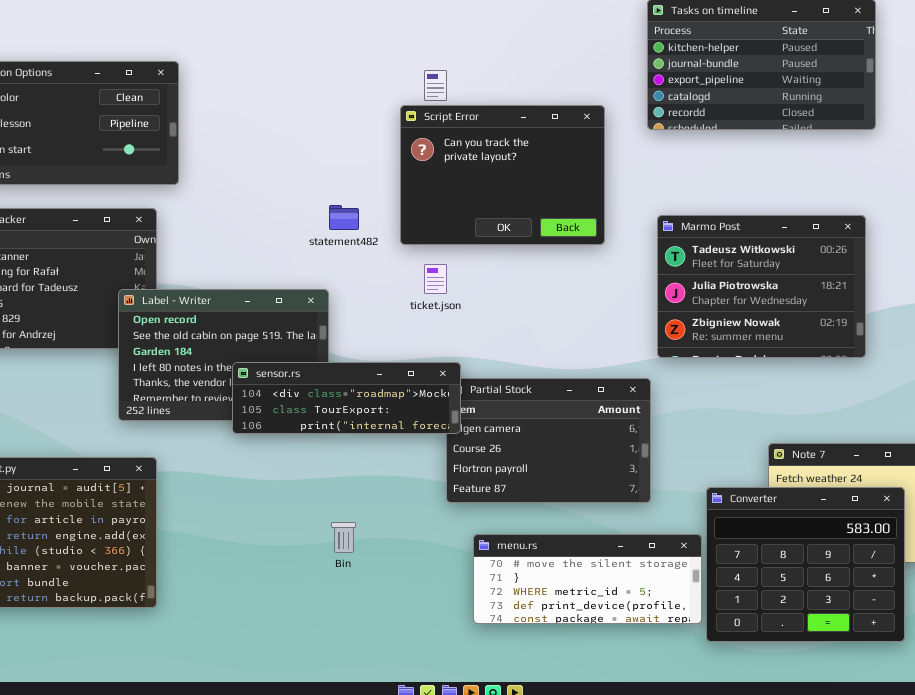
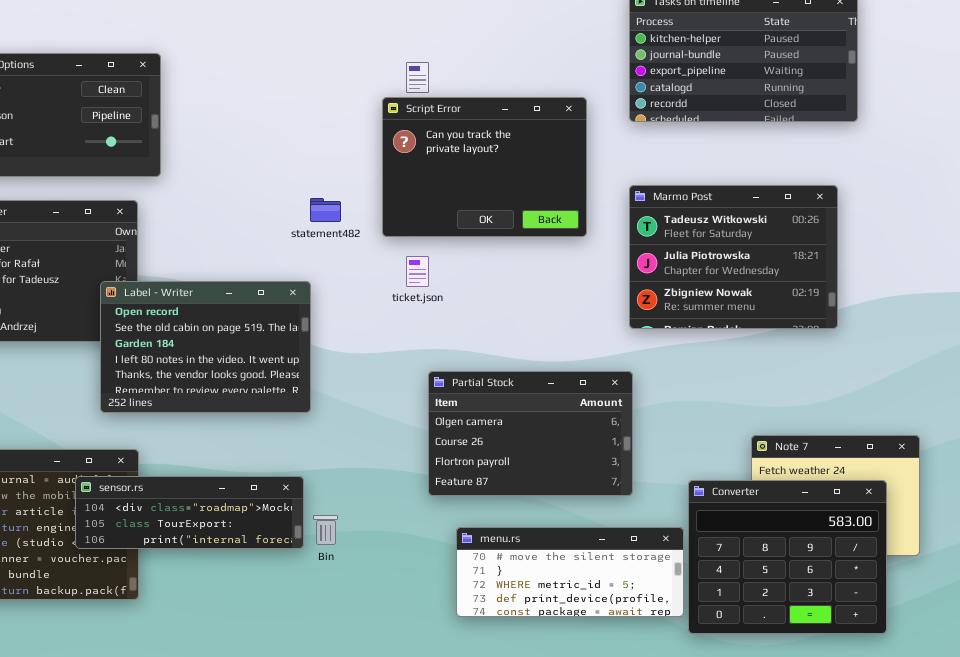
Marmo Post: [657,215,866,358] -> [629,185,838,329], moved
sensor.rs: [232,362,461,434] -> [75,476,304,549], moved

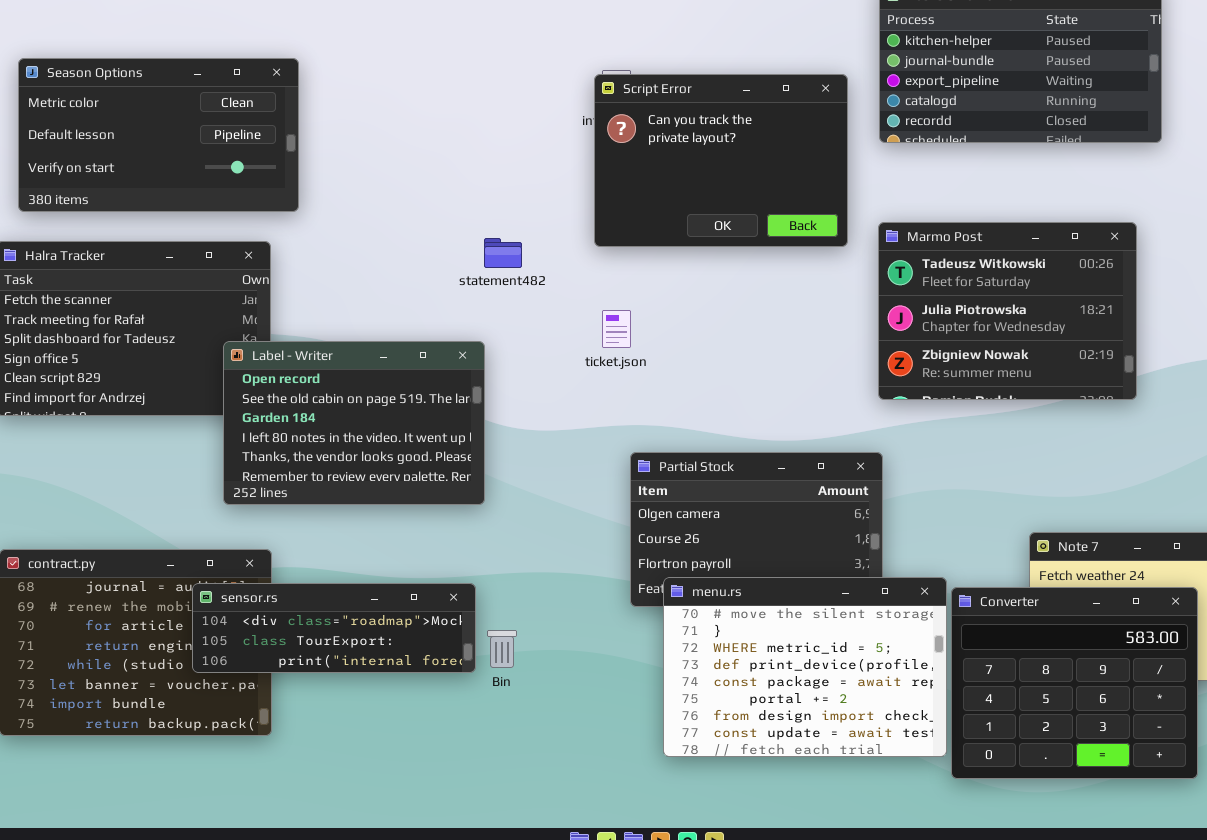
Script Error: [382,97,587,237] -> [594,74,848,247], moved
menu.rs: [456,527,684,617] -> [663,577,947,757], resized

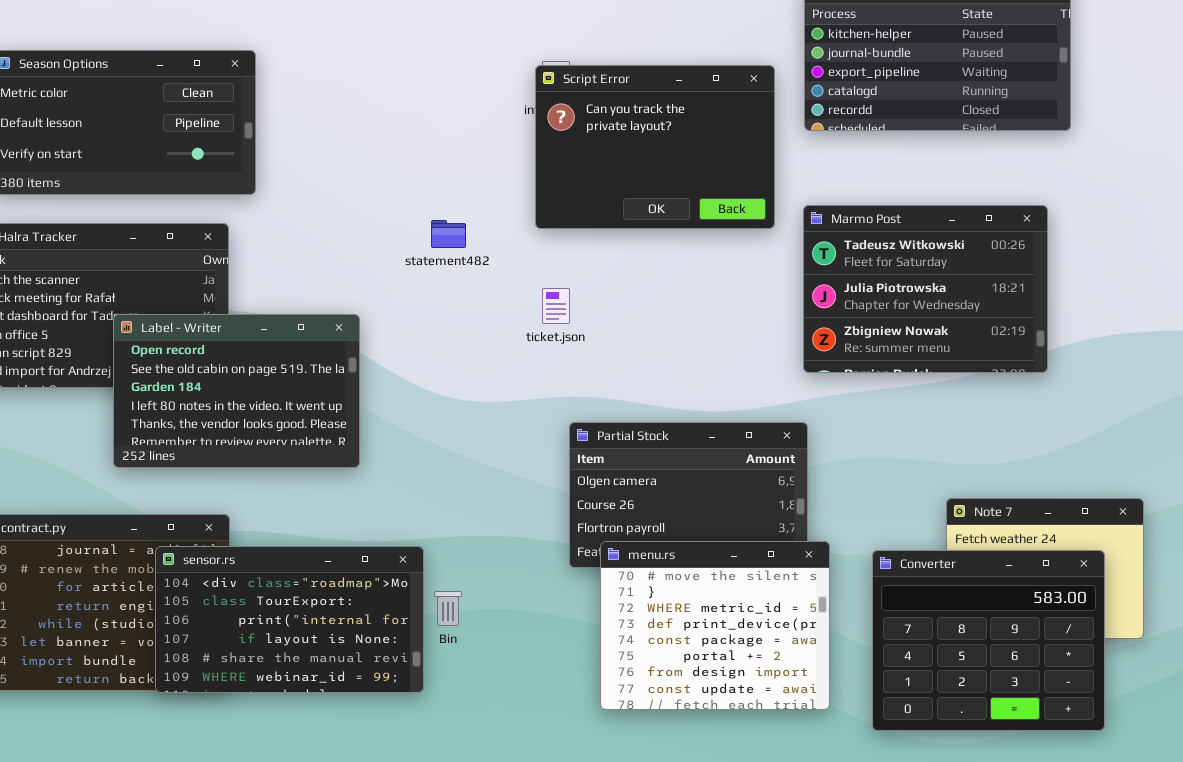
Label - Writer: [223,341,485,505] -> [113,314,360,468], moved
menu.rs: [663,577,947,757] -> [600,541,830,710], resized
sensor.rs: [192,583,476,673] -> [155,546,424,693], resized

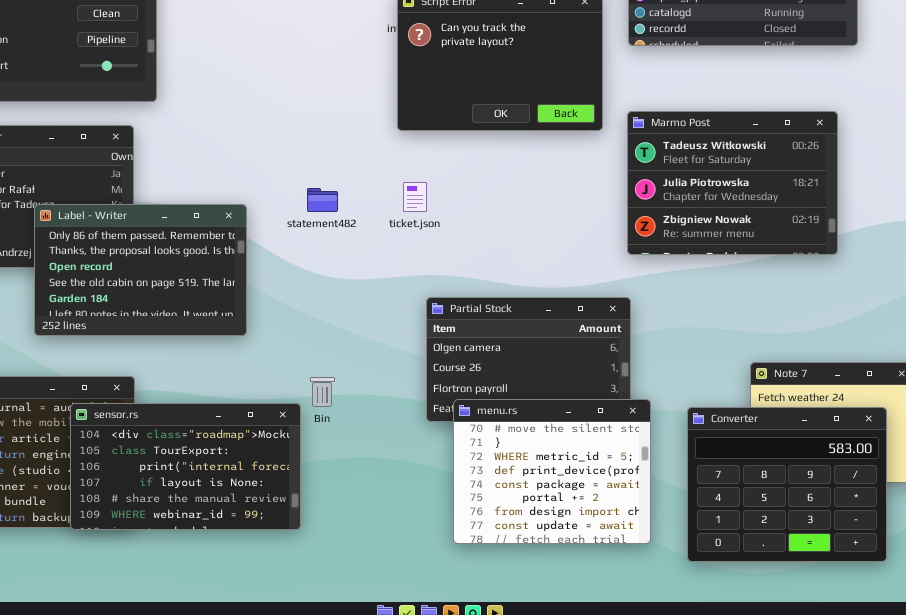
statement482: [431,220,466,248] -> [307,188,338,212], moved
Label - Writer: [113,314,360,468] -> [34,204,247,336], scrolled up 2 rows
Bin: [434,591,462,626] -> [310,377,335,407], moved

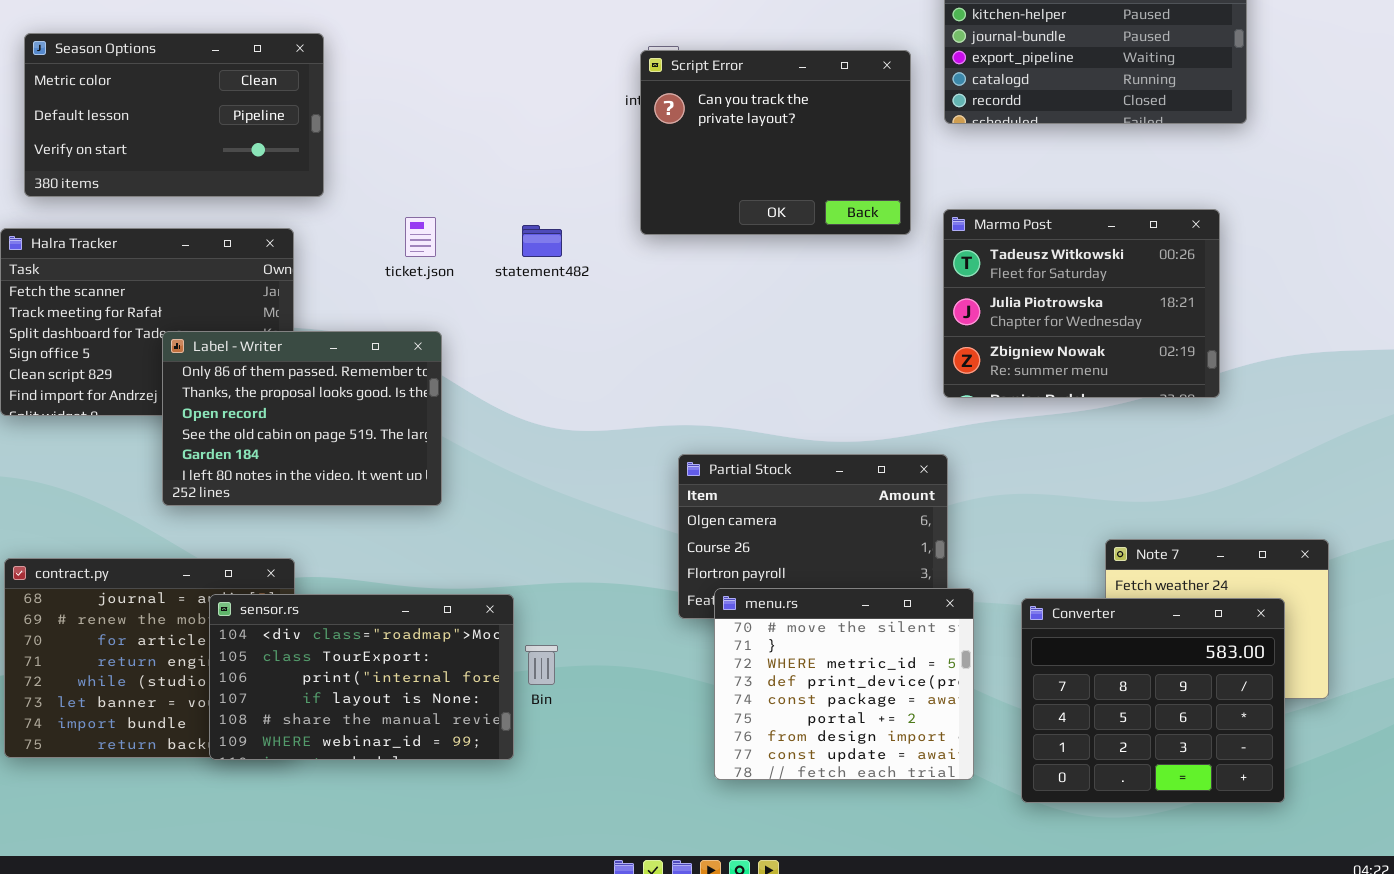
ticket.json: [403,182,427,212] -> [405,217,436,257], moved
statement482: [307,188,338,212] -> [522,225,562,257], moved
Bin: [310,377,335,407] -> [525,645,558,685], moved

